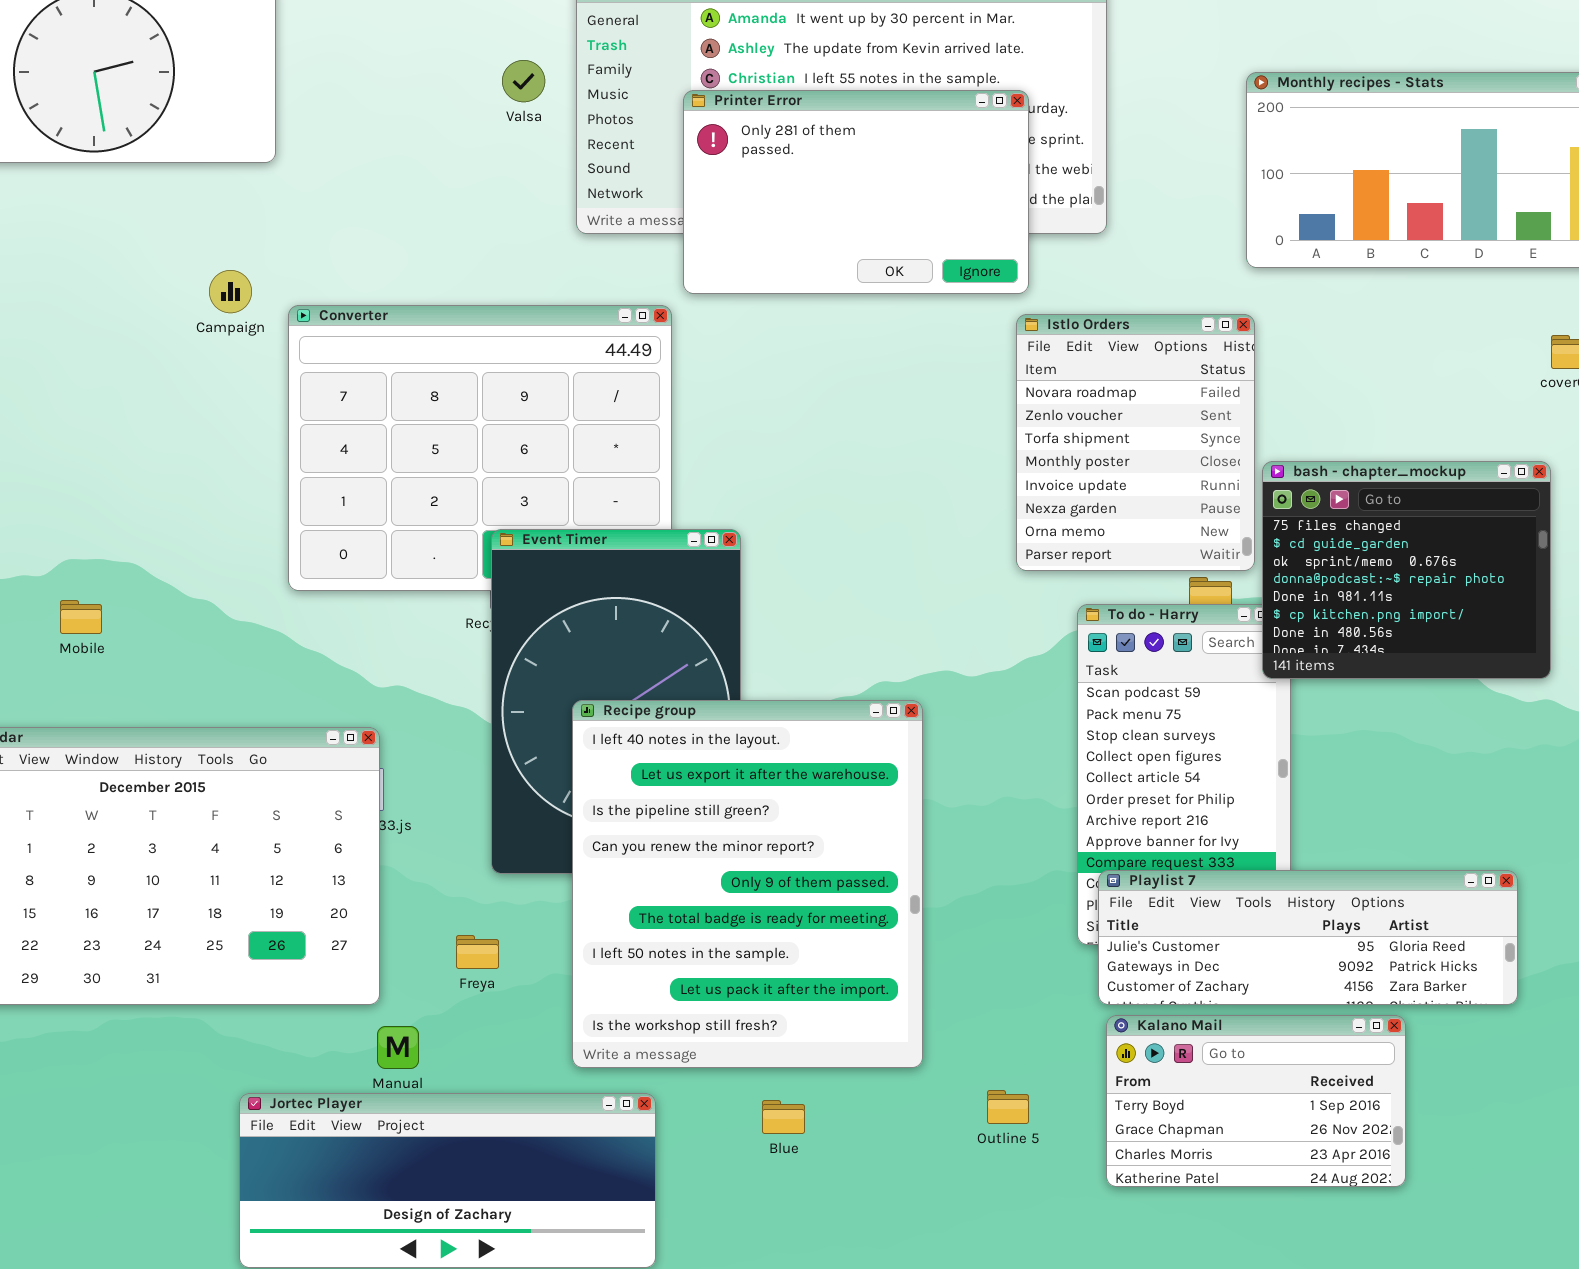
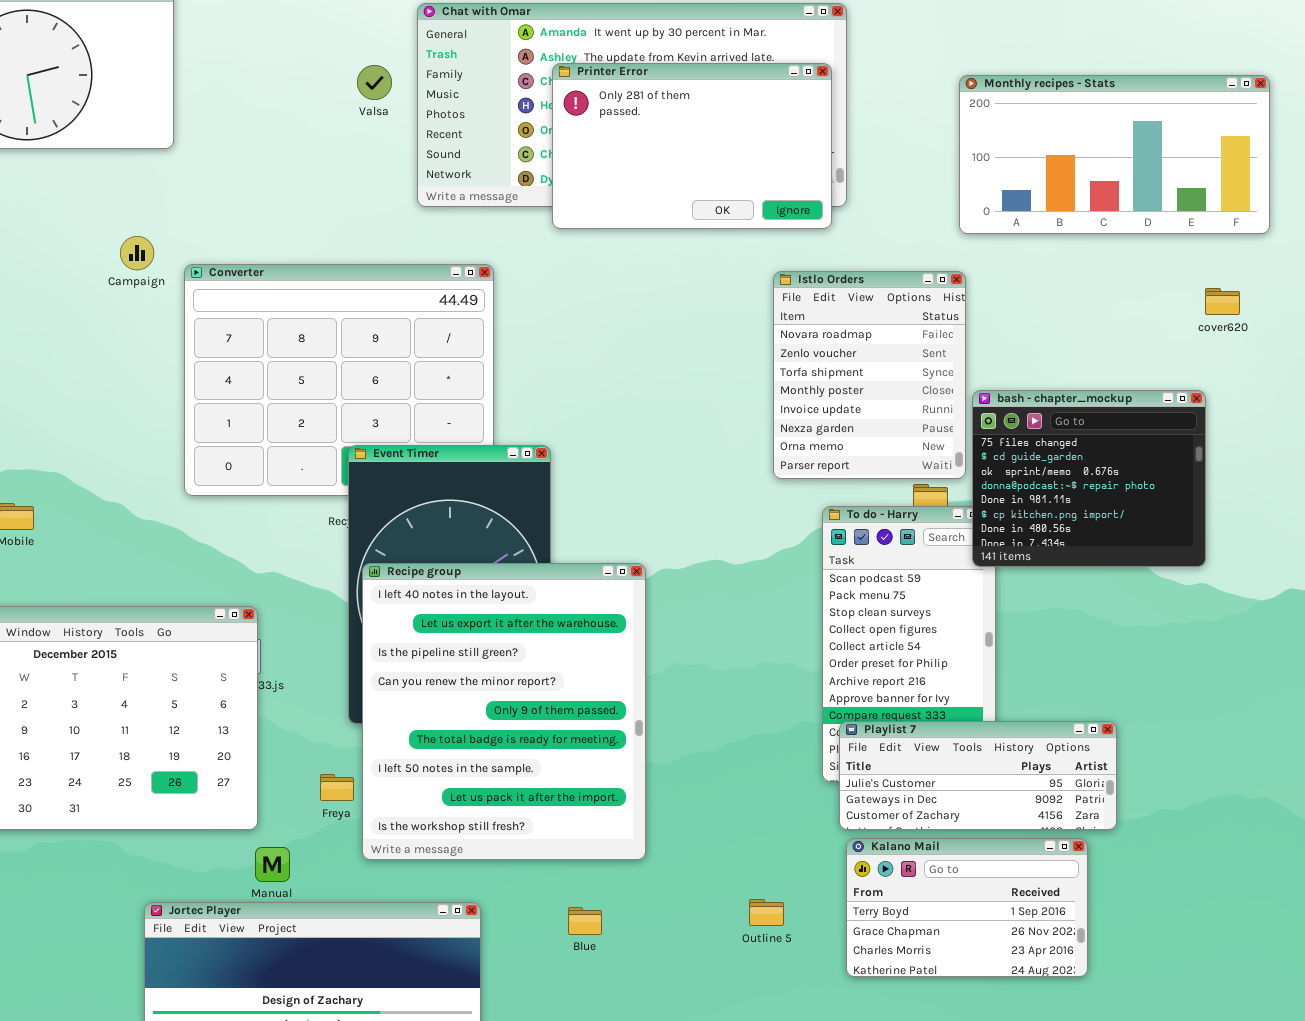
Printer Error: [683,90,1029,294] -> [552,63,832,229], moved
Recipe group: [572,700,923,1068] -> [362,563,646,860], moved
Playlist 7: [1098,870,1518,1005] -> [839,721,1117,830], resized

